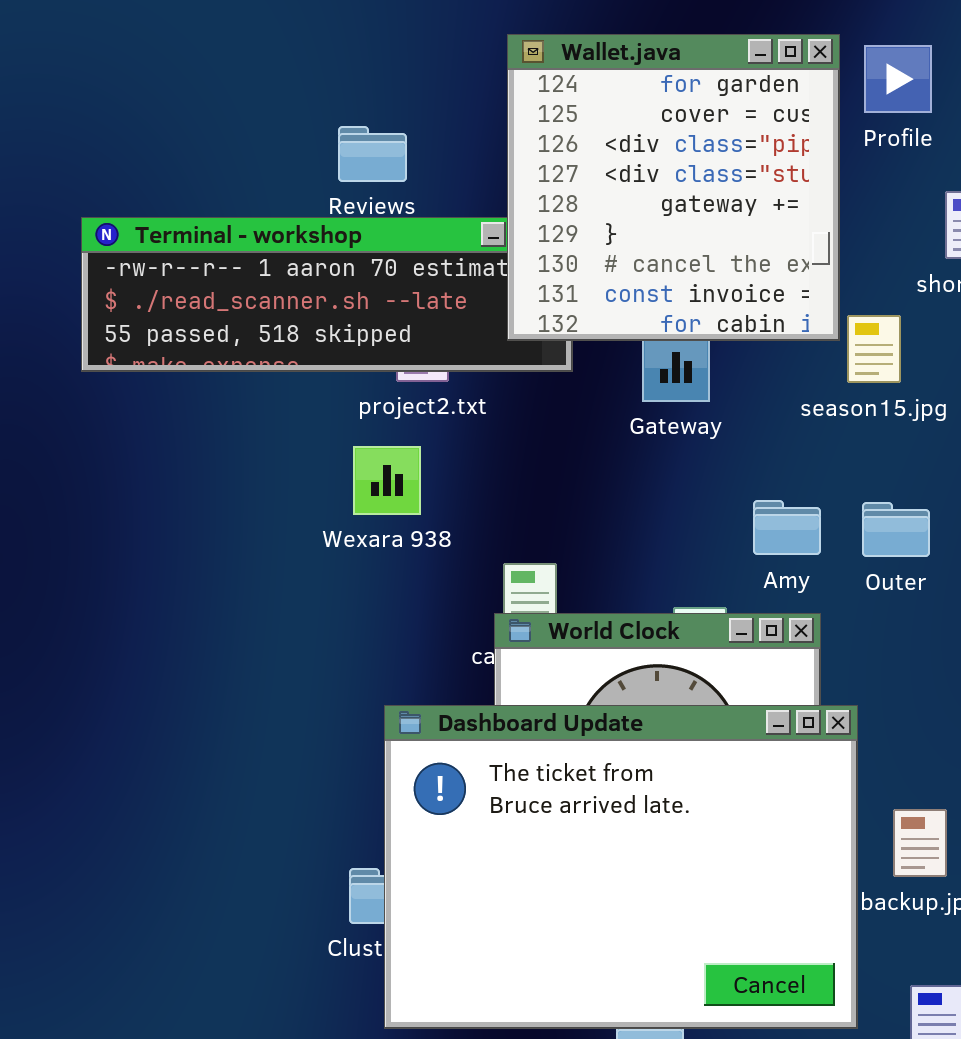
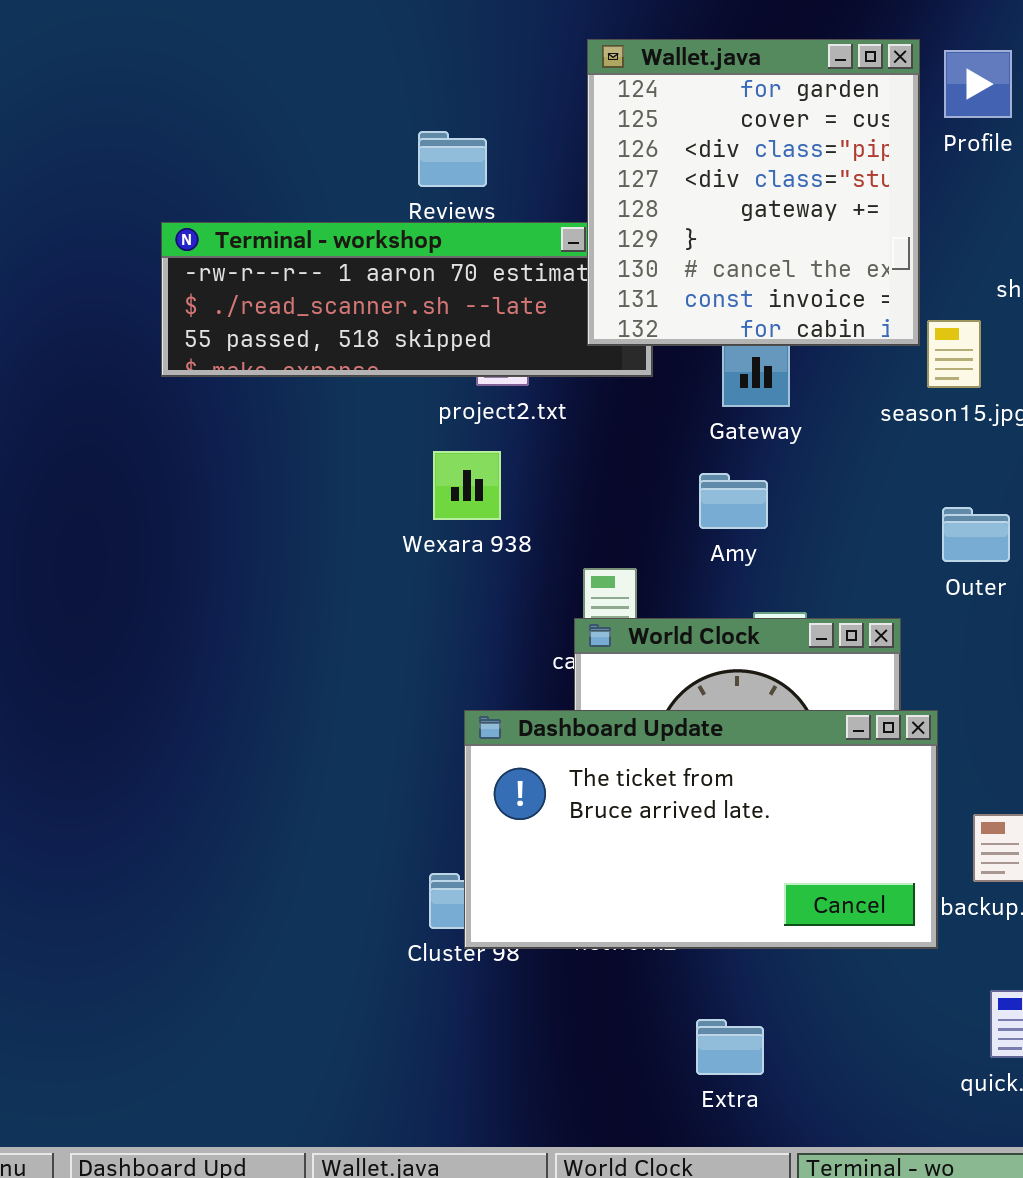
Amy: [753,500,821,555] -> [699,473,768,529], moved
Dashboard Update: [384,705,858,1029] -> [464,710,938,949], resized

